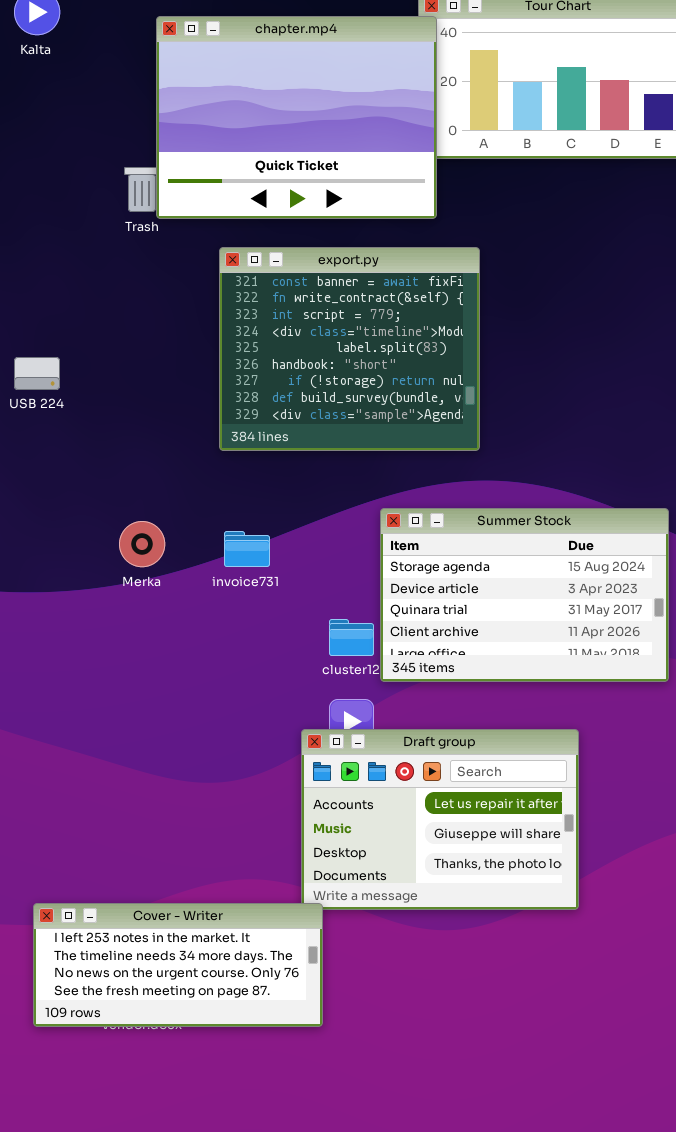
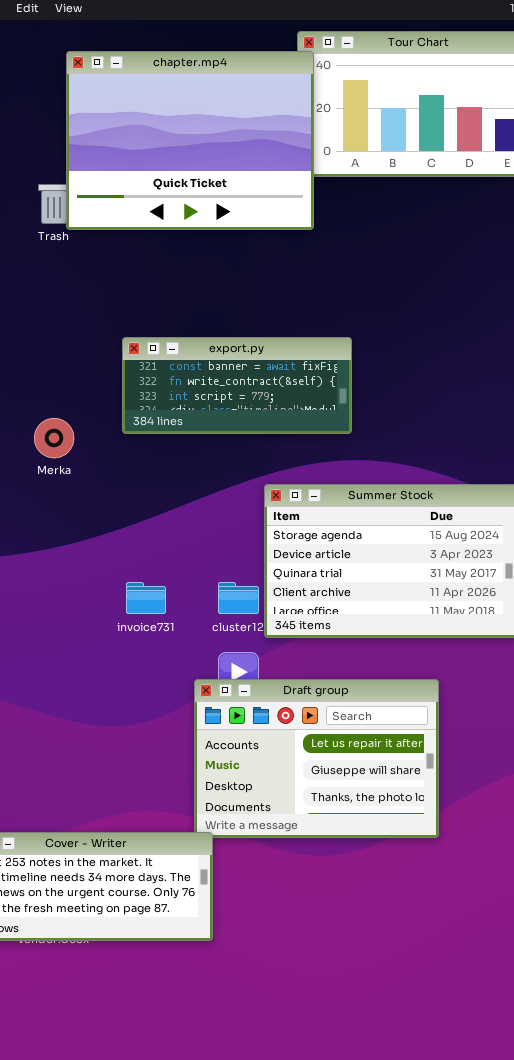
export.py: [219,247,480,451] -> [122,337,352,434], resized
Merka: [119,521,165,567] -> [34,418,74,458], moved
invoice731: [224,531,270,567] -> [126,582,166,614], moved

